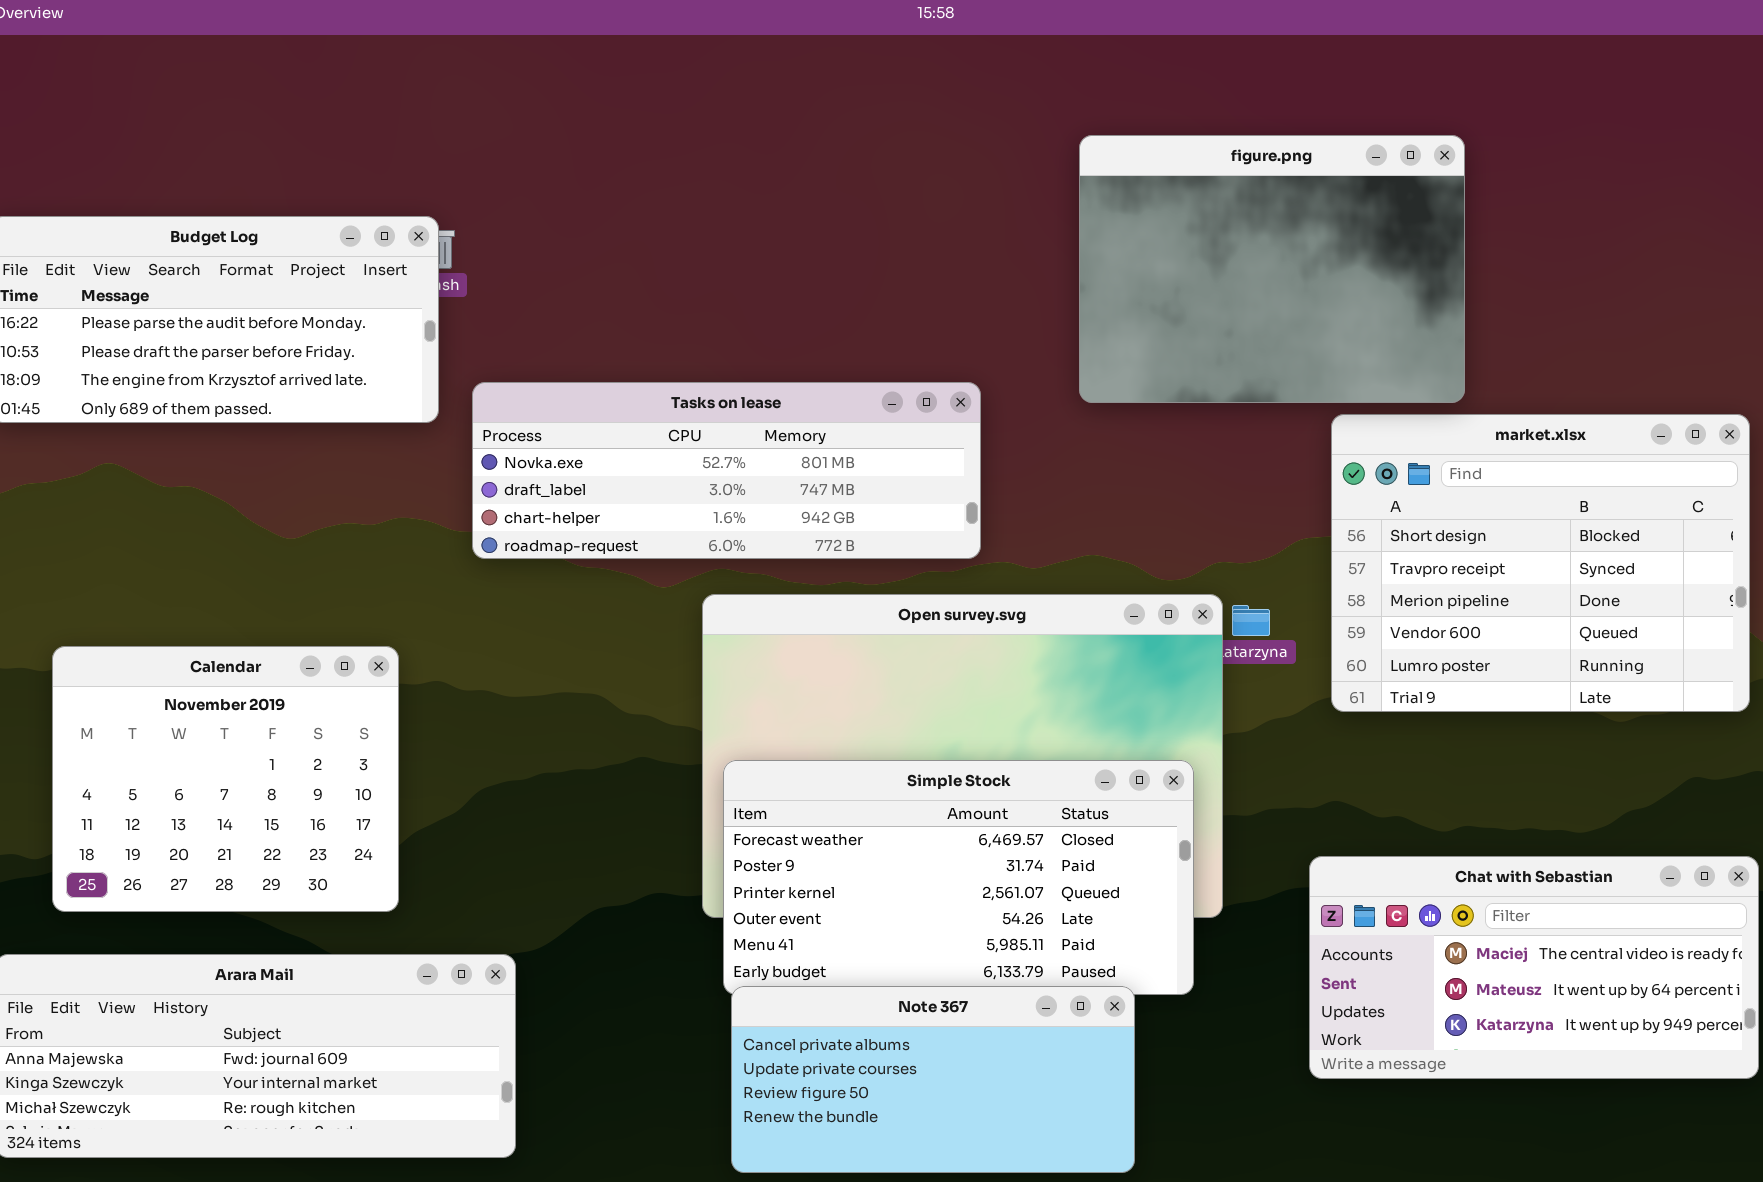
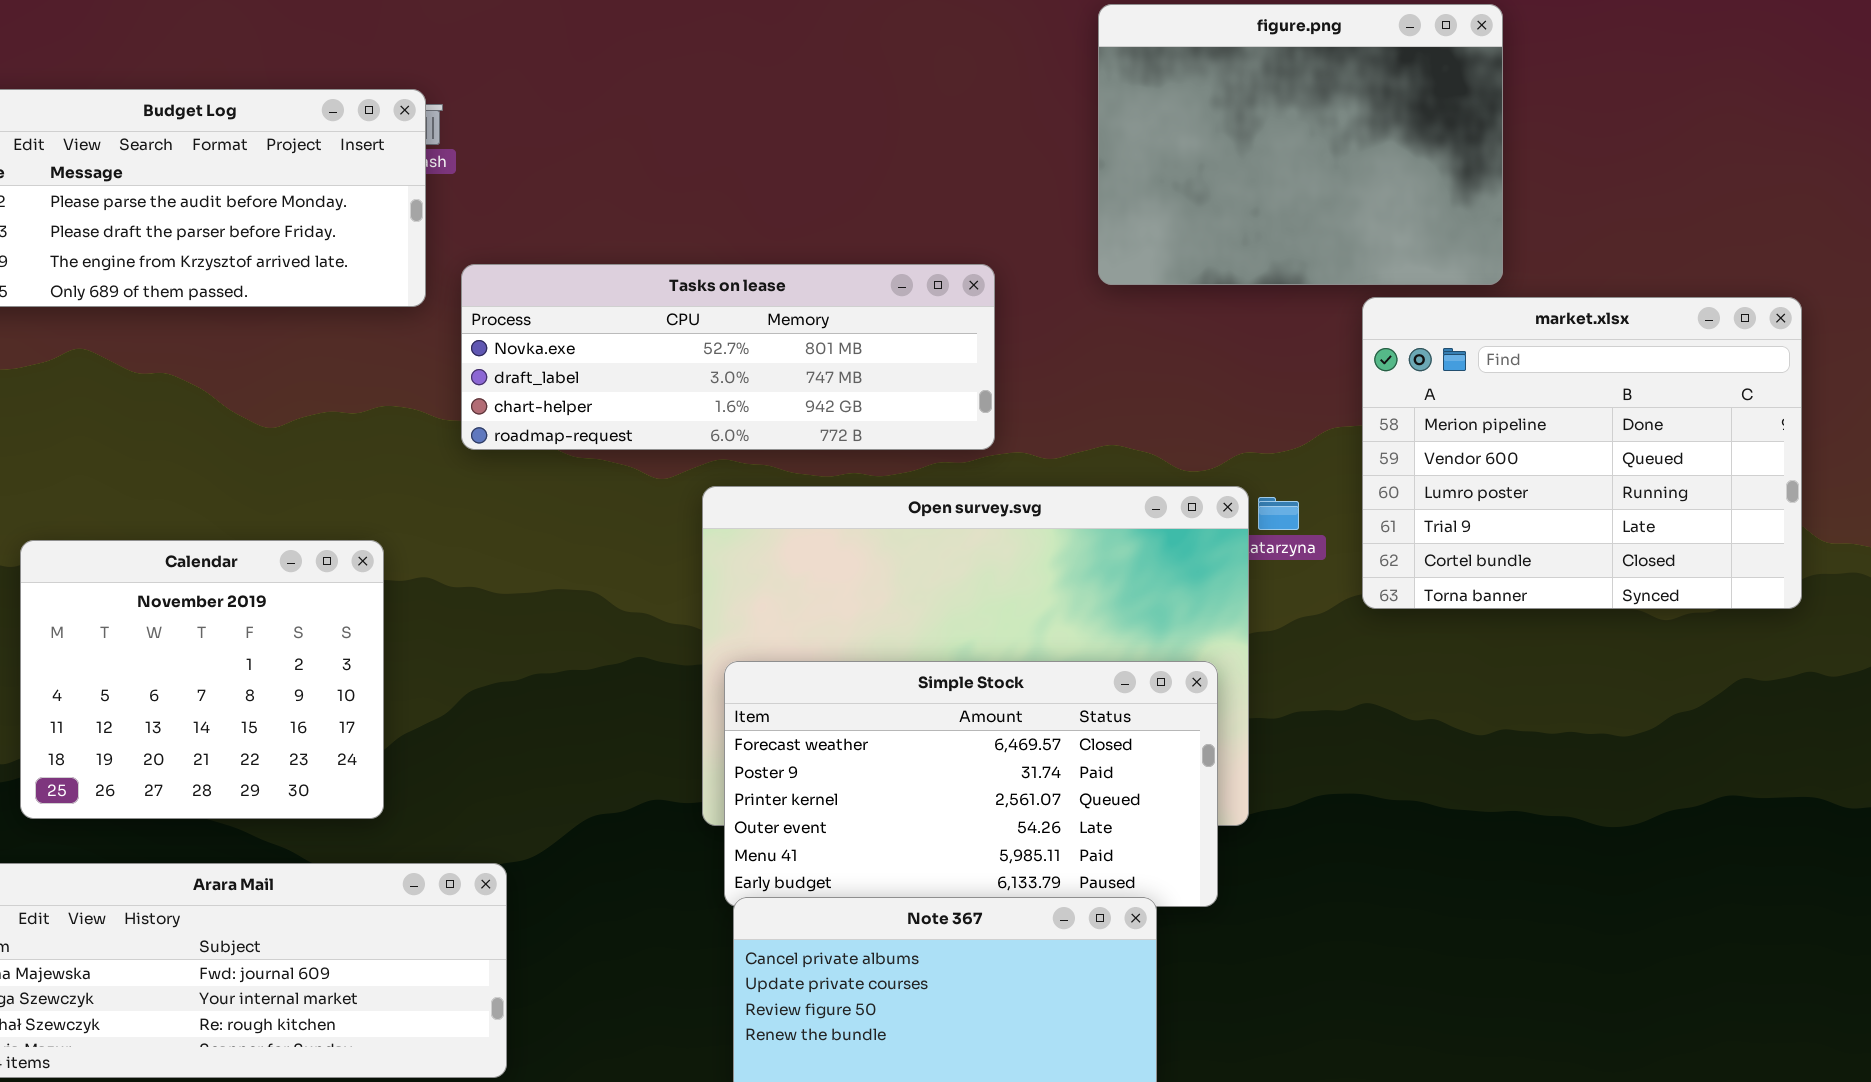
market.xlsx: [1331,414,1750,712] -> [1362,297,1802,609], scrolled down 2 rows
Chat with Sebastian: [1309,856,1759,1079] -> none, closed

